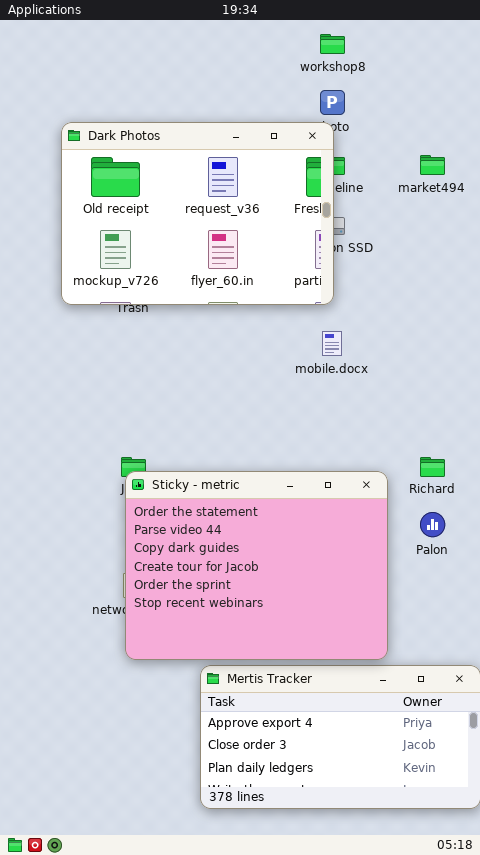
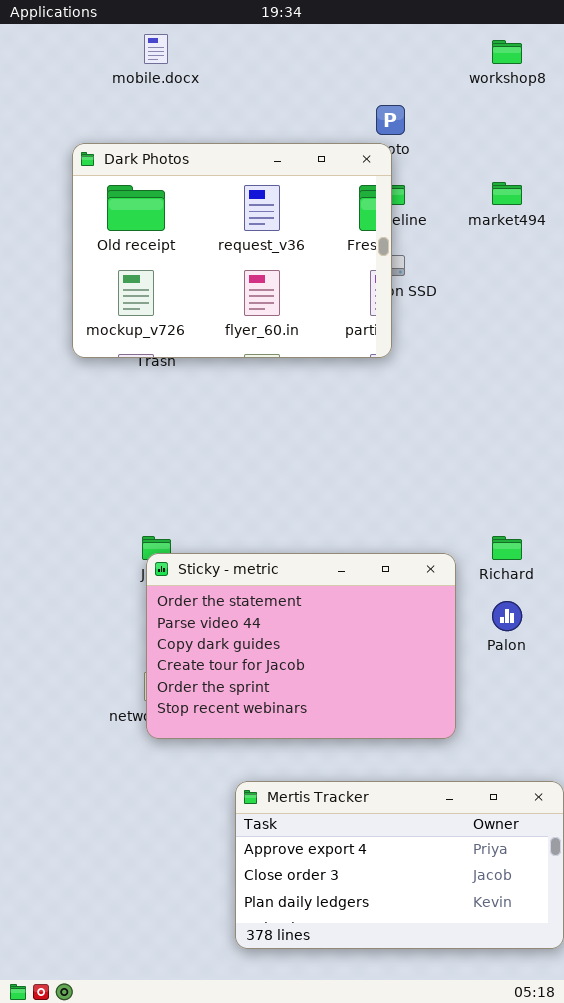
workshop8: [320,34,345,54] -> [492,40,522,64], moved
mobile.docx: [322,331,342,356] -> [144,34,168,64], moved
Sticky - metric: [125,471,388,660] -> [146,553,456,739], resized

